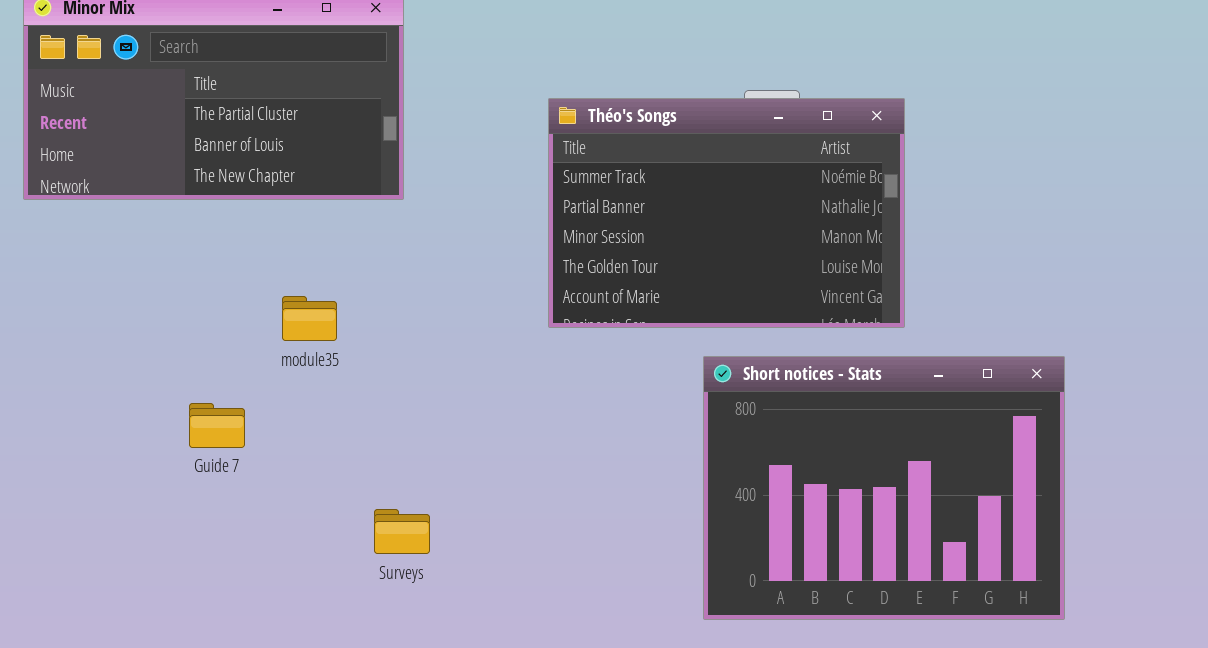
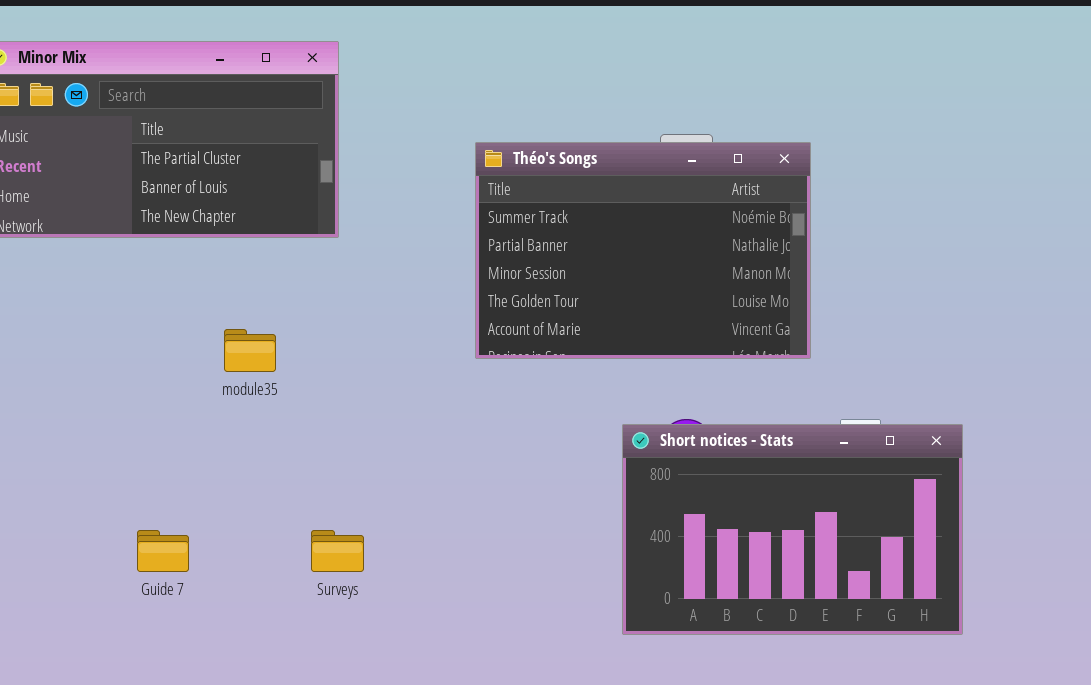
Short notices - Stats: [703,356,1065,620] -> [622,424,963,635], resized
Guide 7: [189,403,245,448] -> [137,530,189,572], moved

